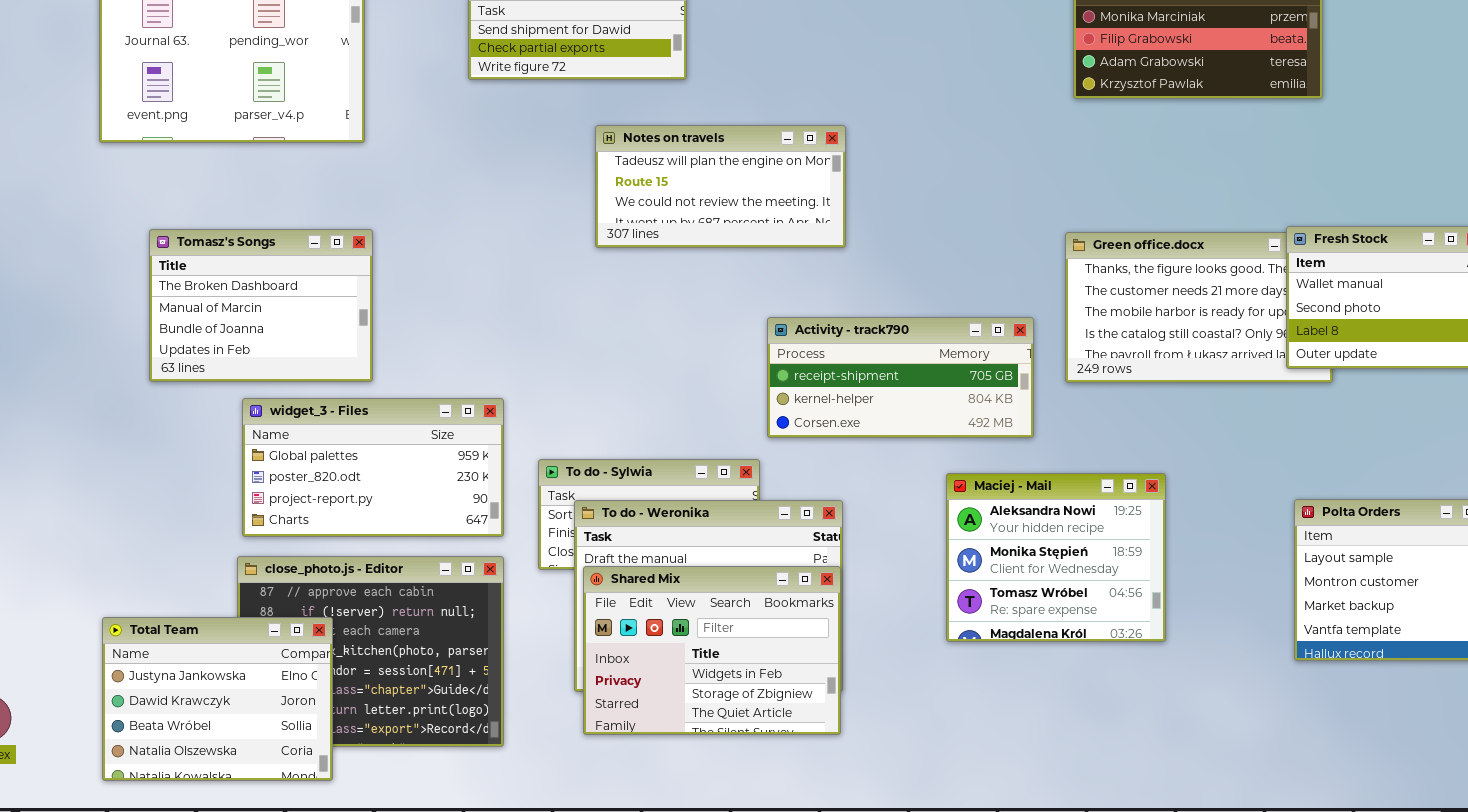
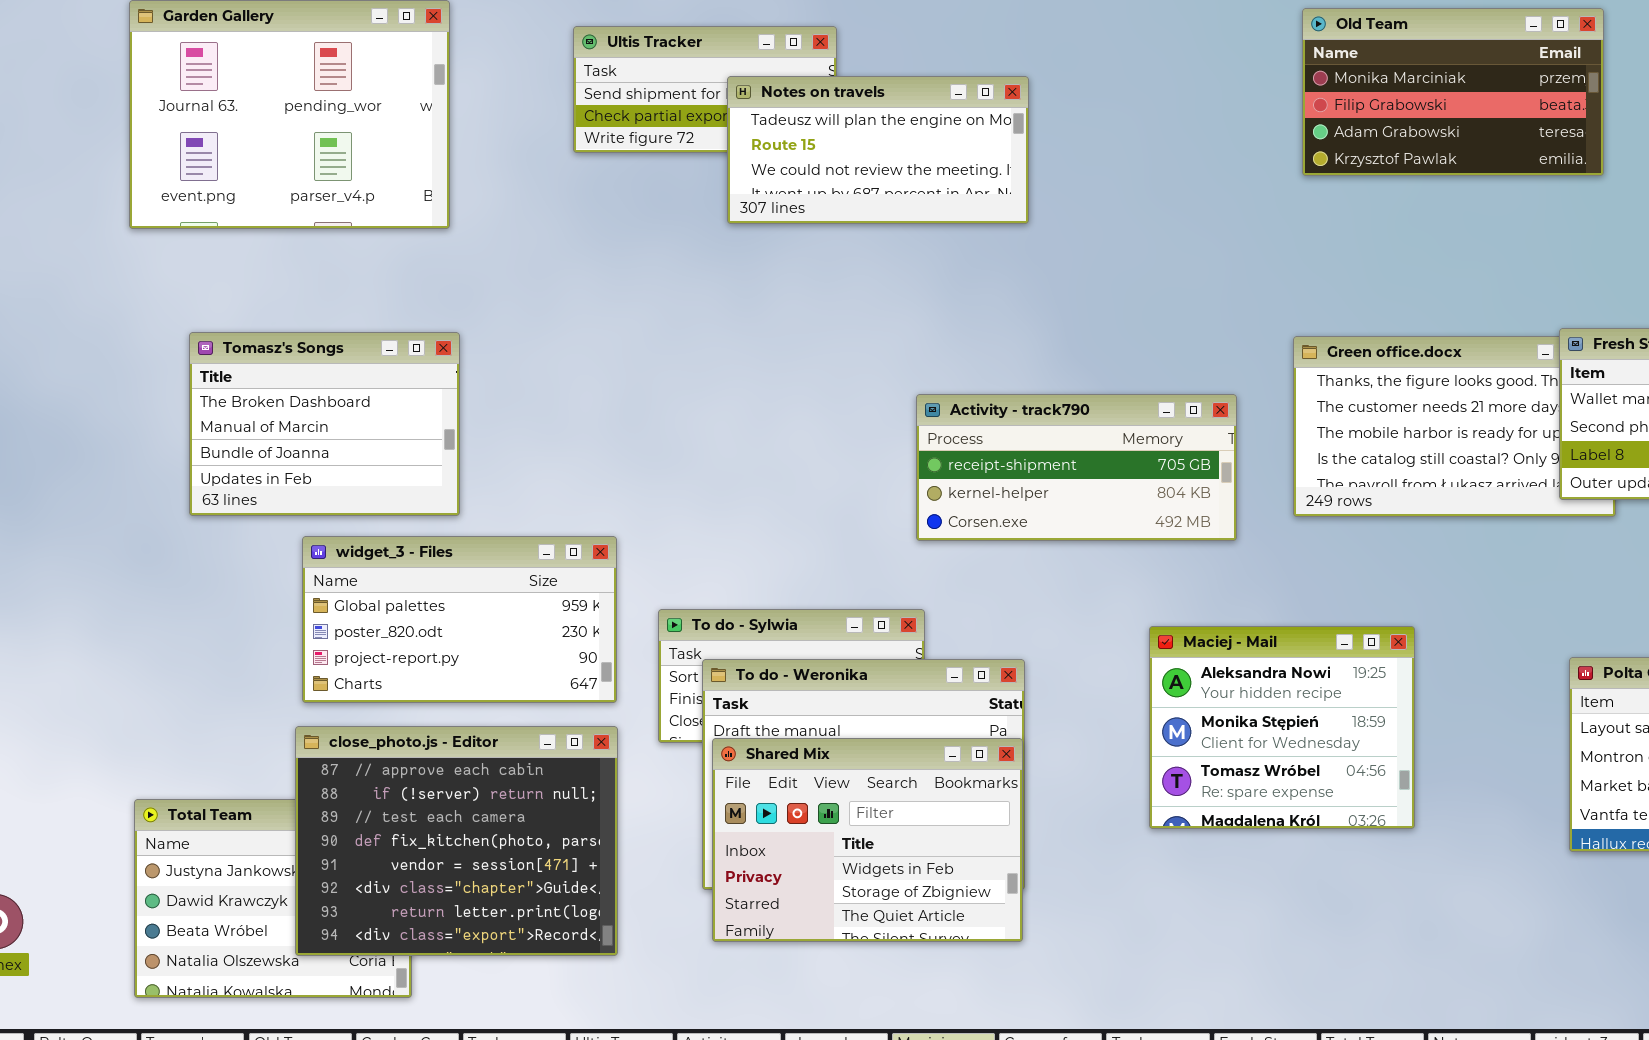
Notes on travels: [595,125,846,248] -> [727,76,1029,224], moved
Activity - track790: [767,317,1034,438] -> [916,394,1237,541], moved
close_photo.js - Editor: [237,556,504,747] -> [295,726,618,956], raised

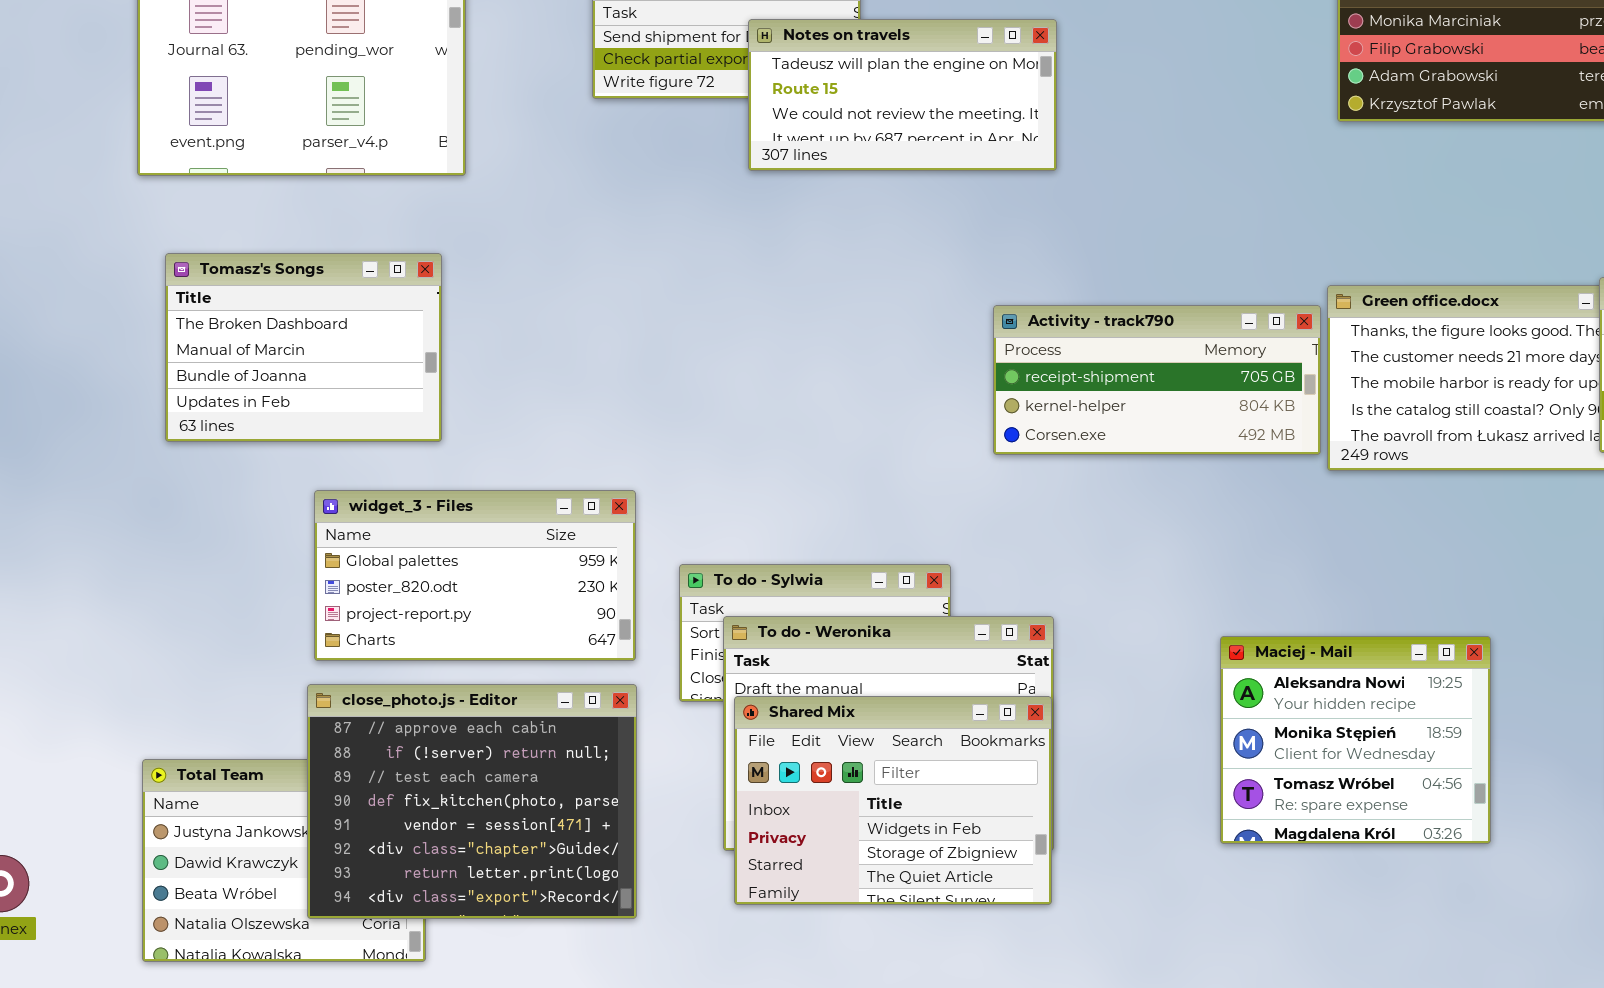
Tomasz's Songs: [189,332,460,516] -> [165,253,442,442], moved
Activity - track790: [916,394,1237,541] -> [993,305,1321,455], moved
Maciej - Mail: [1149,626,1415,829] -> [1220,636,1491,844], moved

